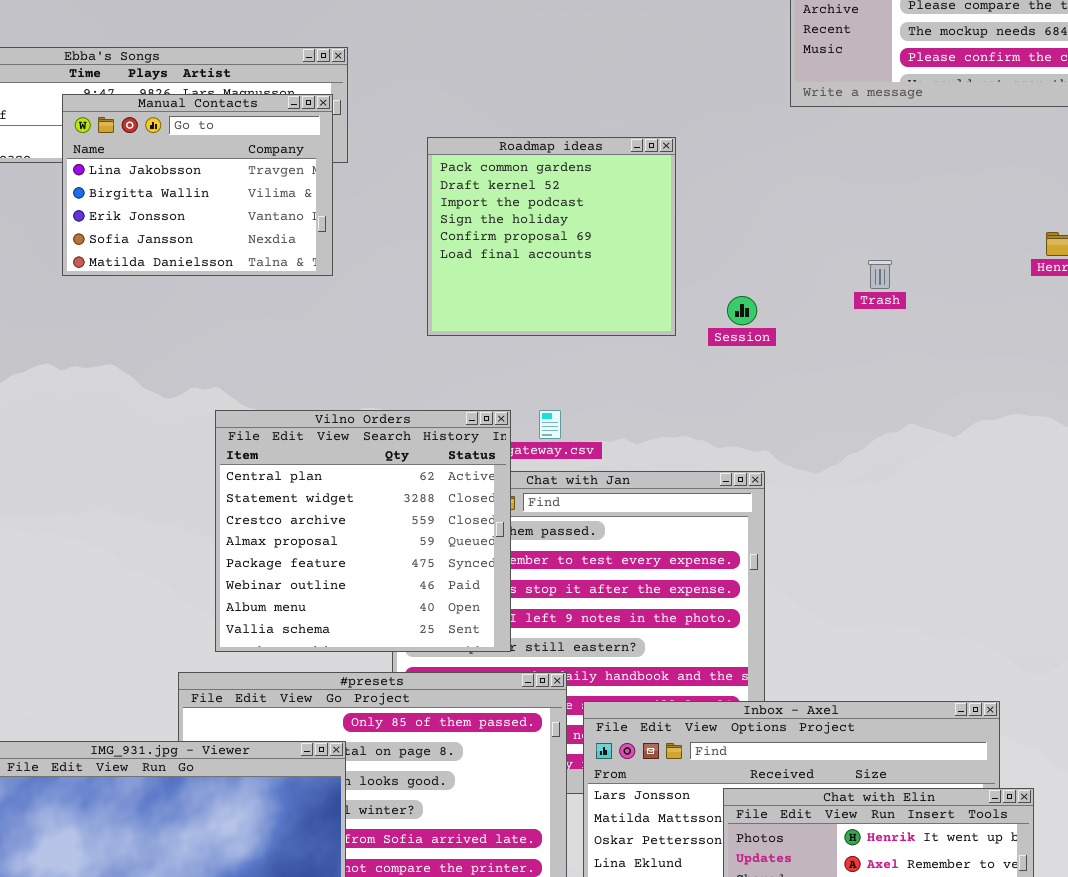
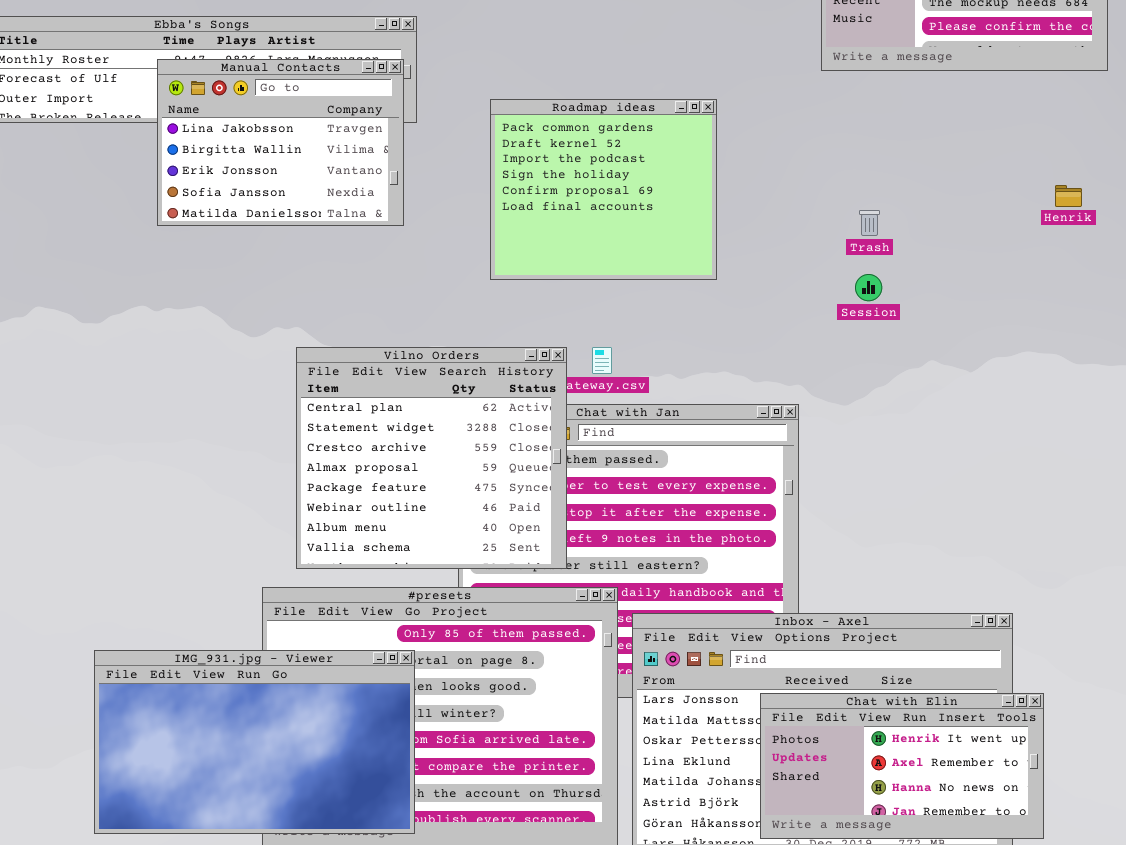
Trash: [868,260,892,289] -> [859,210,880,236], moved
Session: [727,296,757,325] -> [855,274,882,301], moved

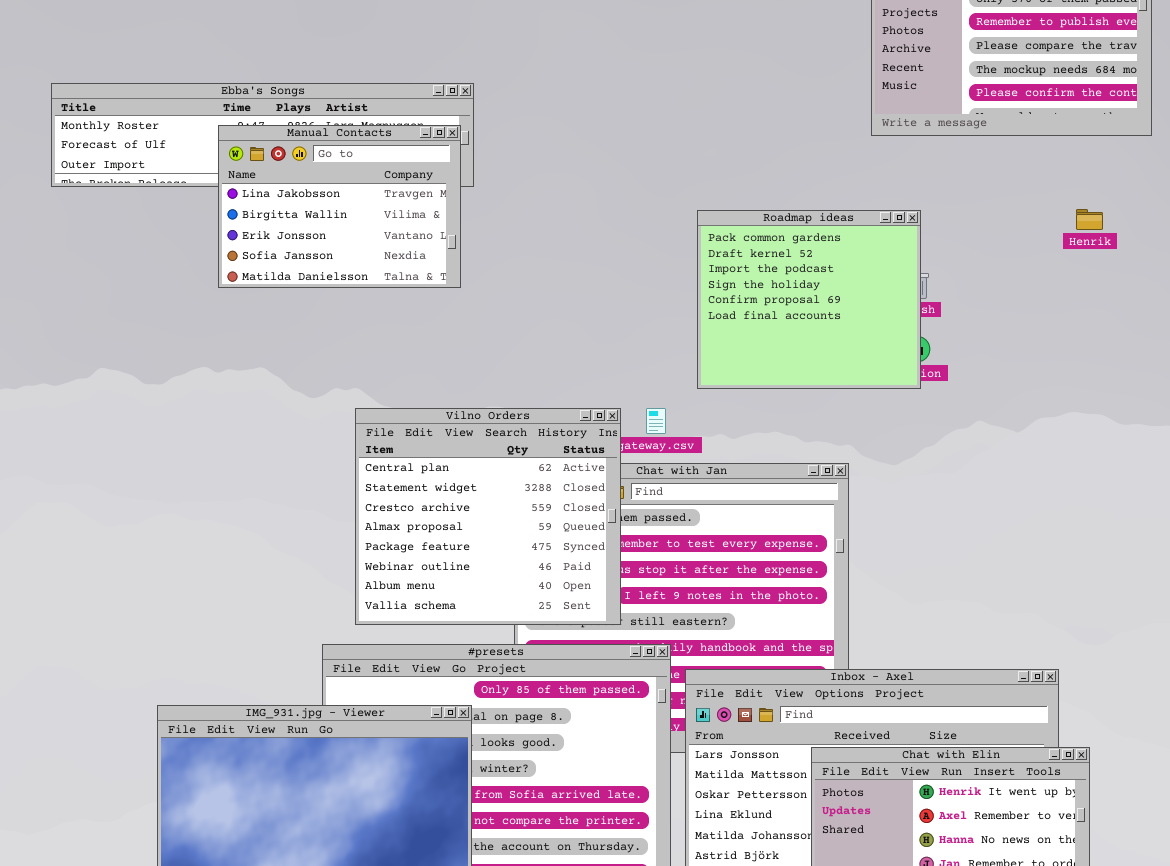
Roadmap ideas: [490,99,717,280] -> [697,210,921,389], moved
Henrik: [1055,185,1082,207] -> [1076,209,1103,230], moved

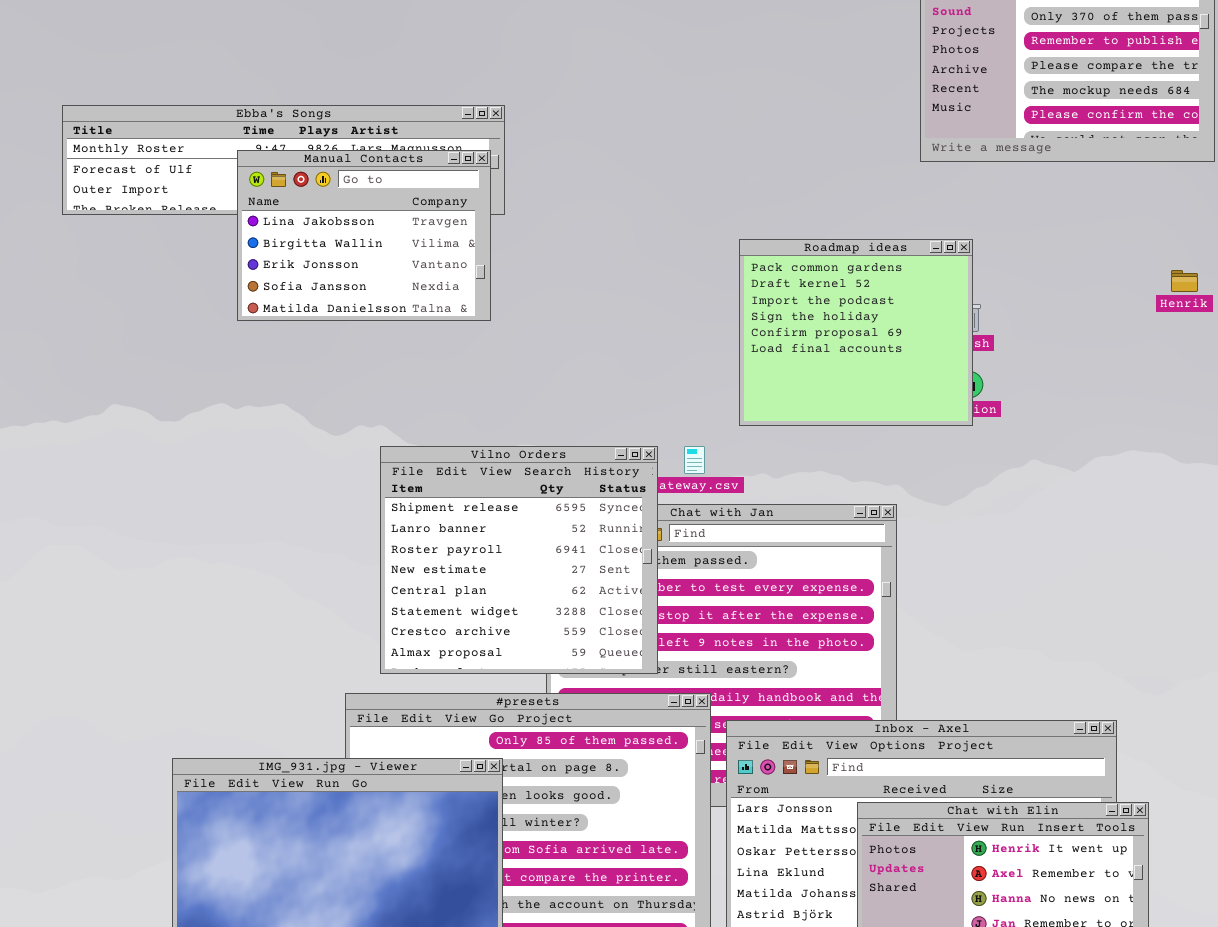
Henrik: [1076,209,1103,230] -> [1171,270,1198,292], moved
Vilno Orders: [355,408,621,625] -> [380,446,658,674], scrolled up 4 rows

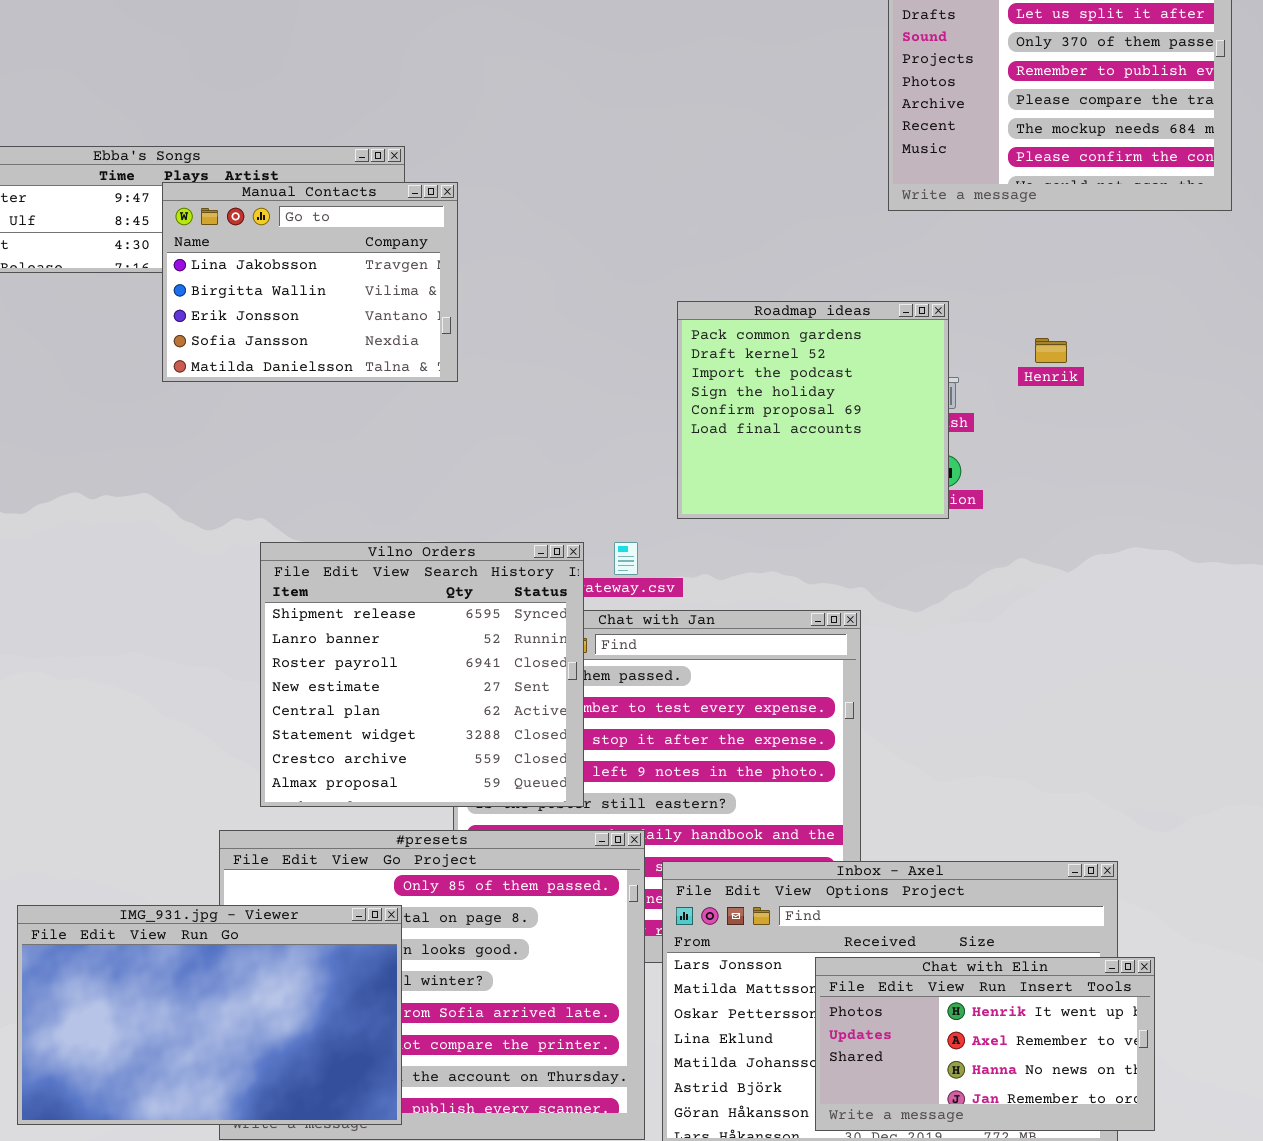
Manual Contacts: [237,150,491,321] -> [162,182,458,382], moved
Henrik: [1171,270,1198,292] -> [1035,338,1067,363], moved

